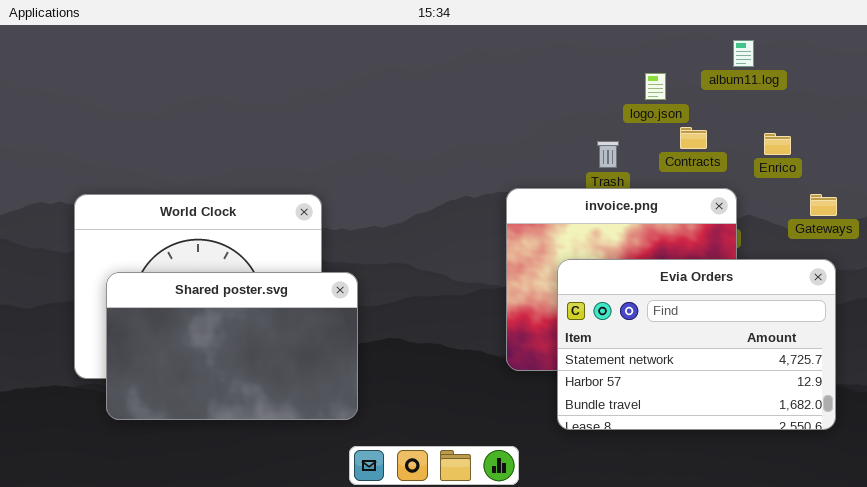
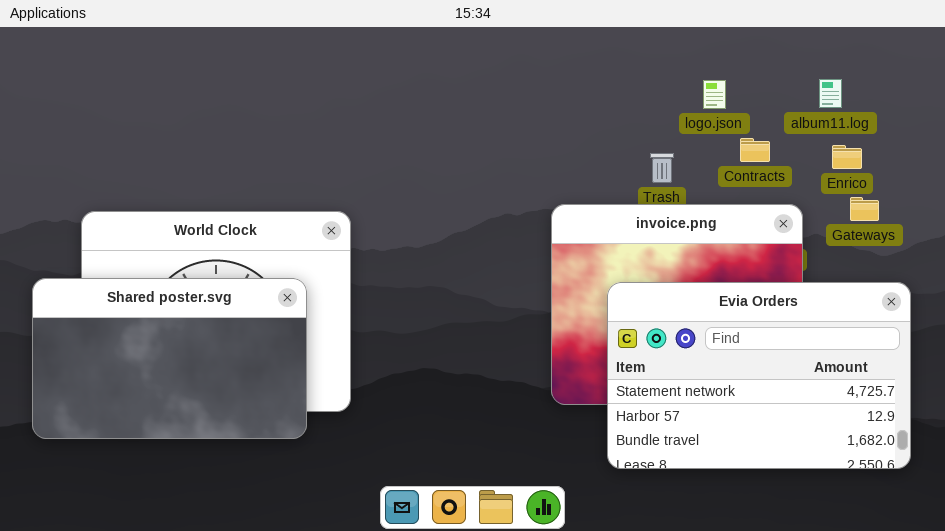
album11.log: [733,40,754,67] -> [819,79,842,108], moved
Gateways: [810,194,837,216] -> [850,197,879,221], moved
Shared poster.svg: [106,272,358,420] -> [32,278,307,439], moved

